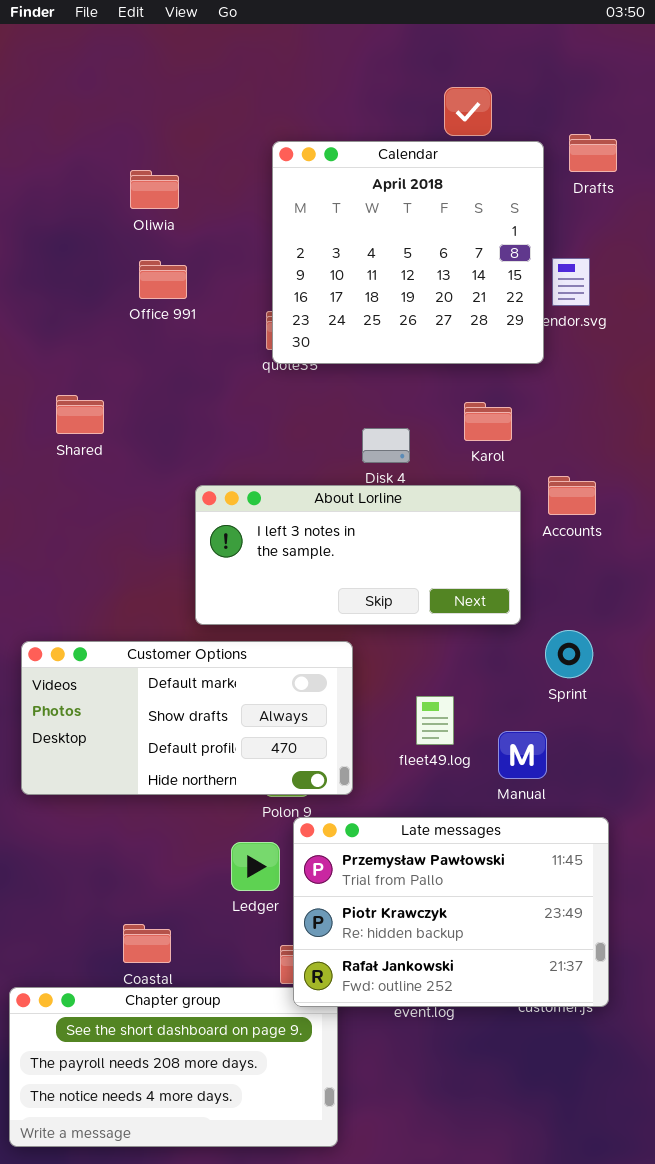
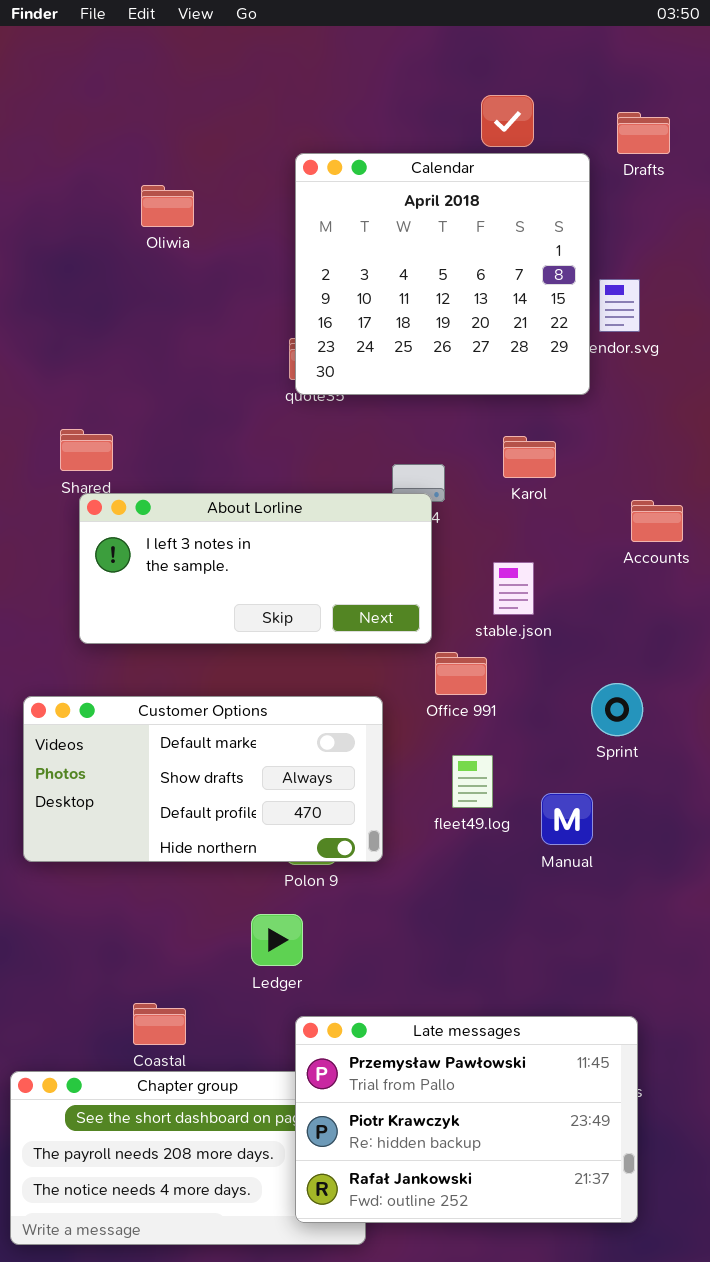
Drafts: [569,134,617,172] -> [617,112,670,154], moved
Office 991: [139,260,187,299] -> [435,652,487,695], moved
Accounts: [548,476,596,515] -> [631,500,683,542], moved
About Lorline: [195,485,521,625] -> [79,493,432,644], moved
Late messages: [293,817,609,1007] -> [295,1016,638,1223], moved

